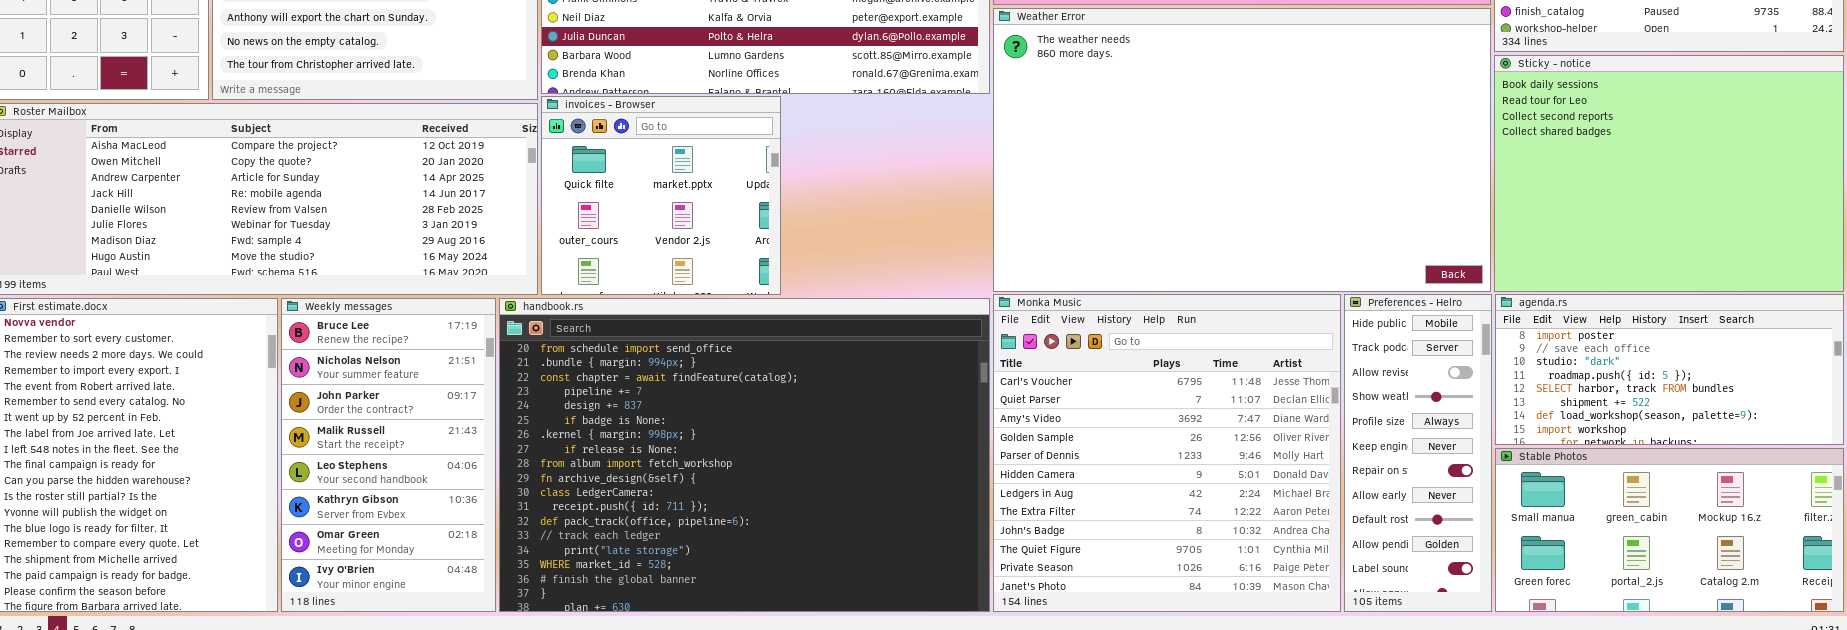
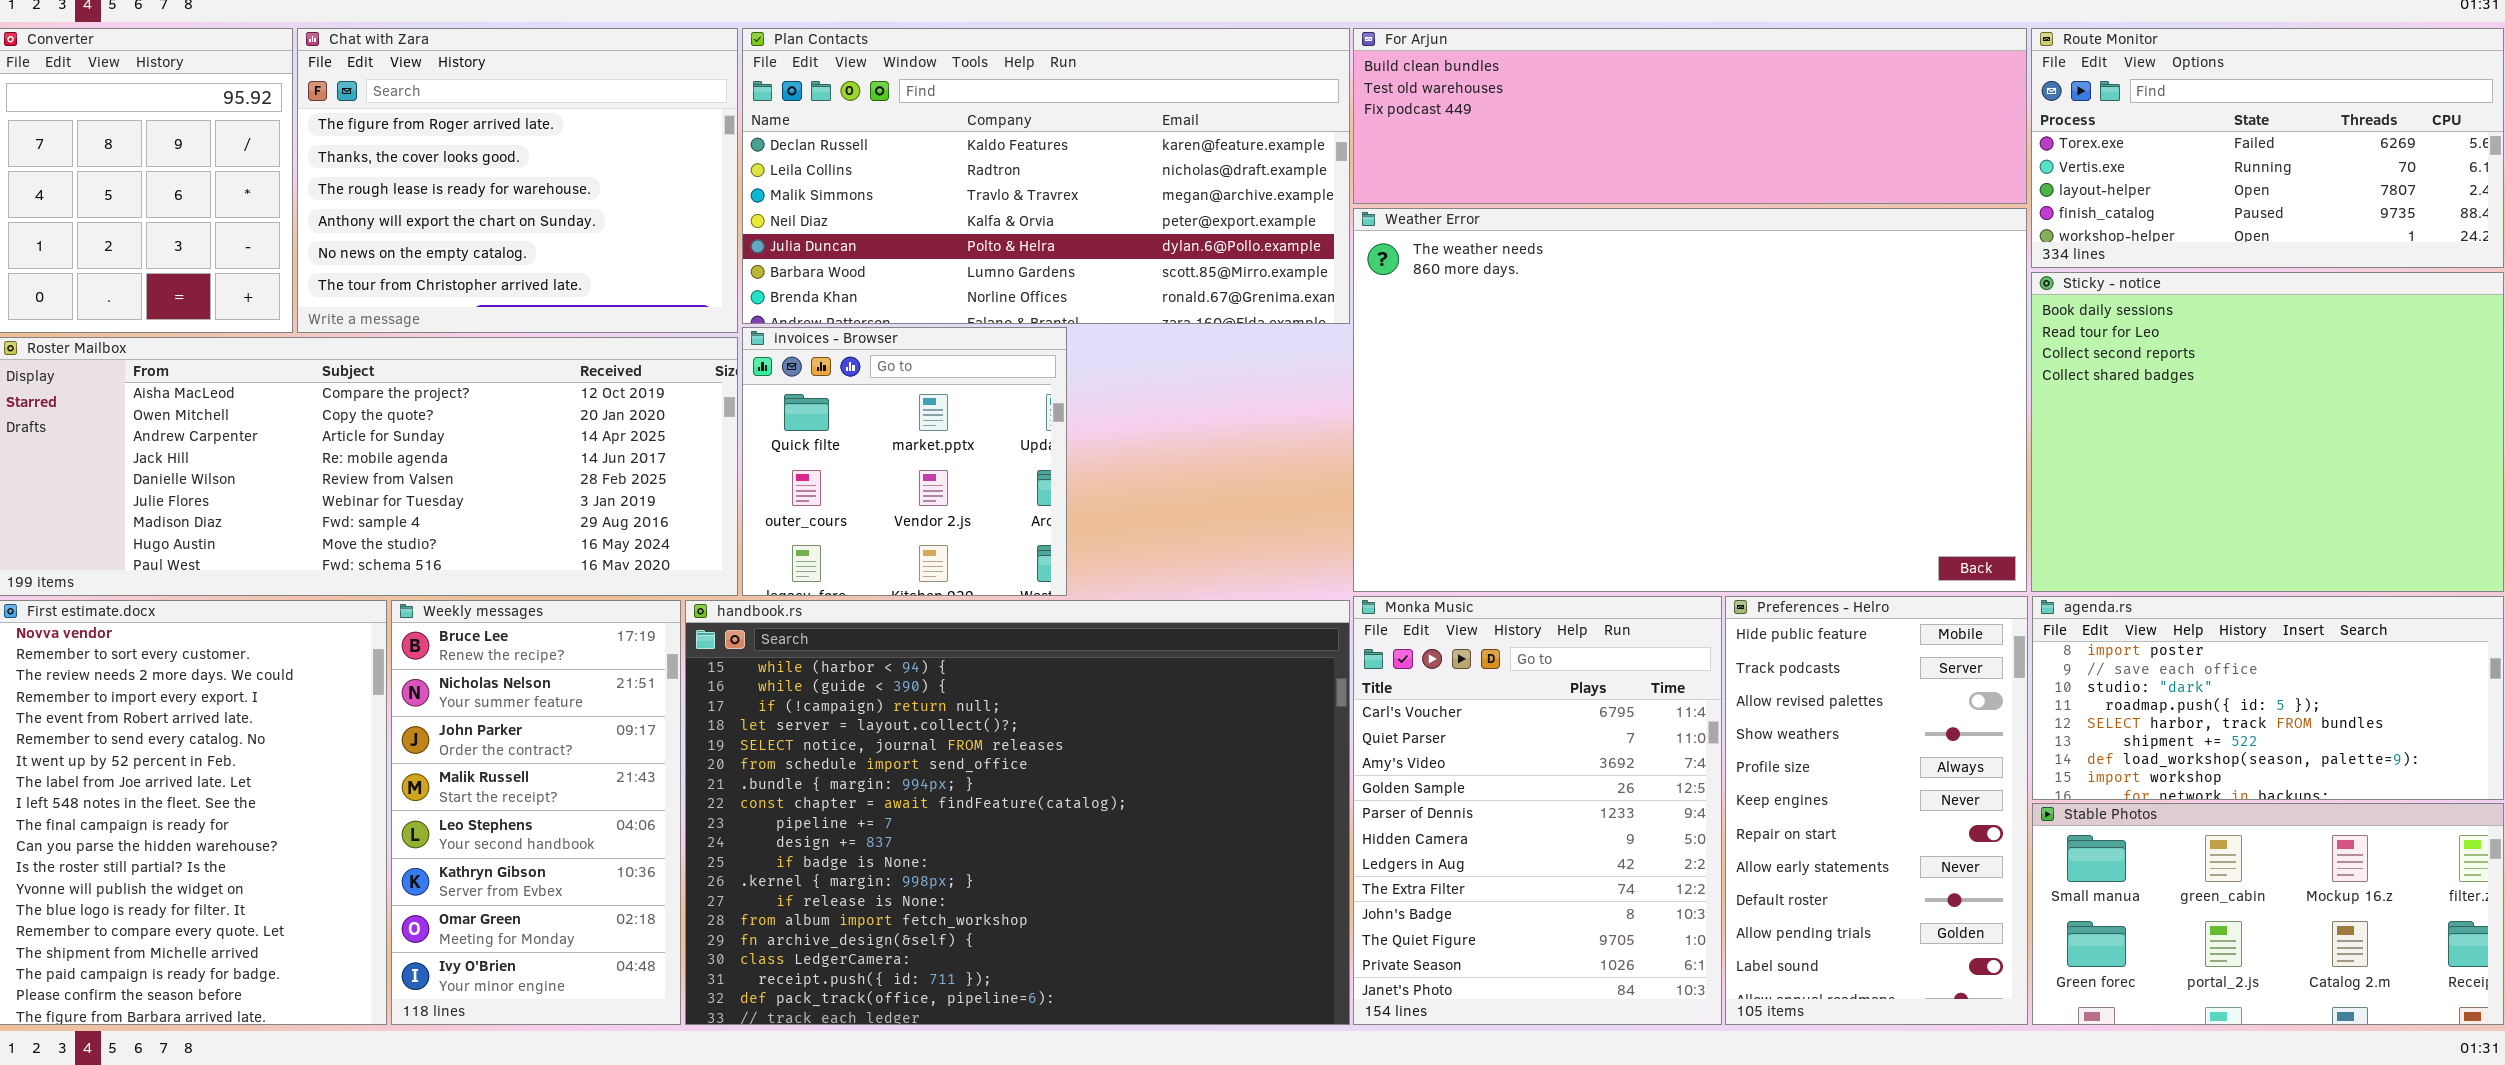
Monka Music: [993,294,1341,612] -> [1353,596,1722,1025], resized
Preferences - Helro: [1344,294,1492,612] -> [1725,596,2028,1025], resized
handbook.rs: [499,298,990,612] -> [685,600,1350,1025], scrolled up 5 rows

